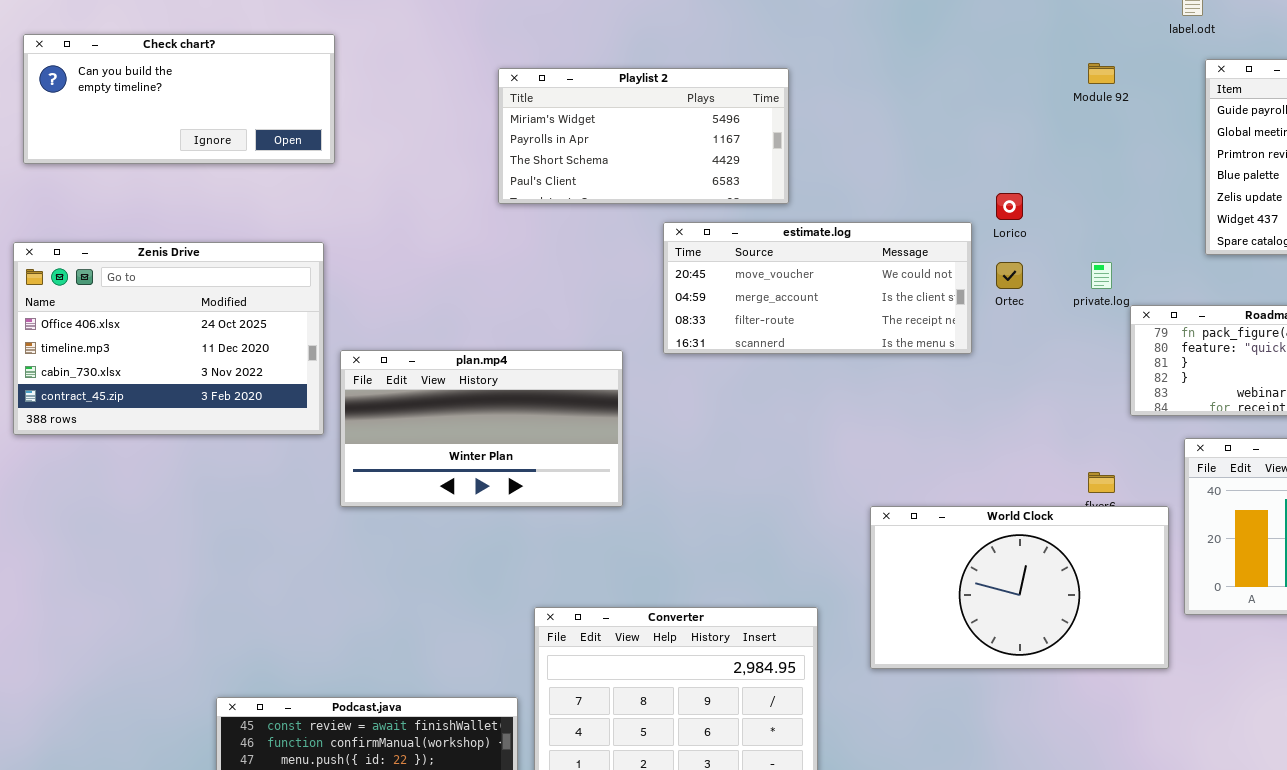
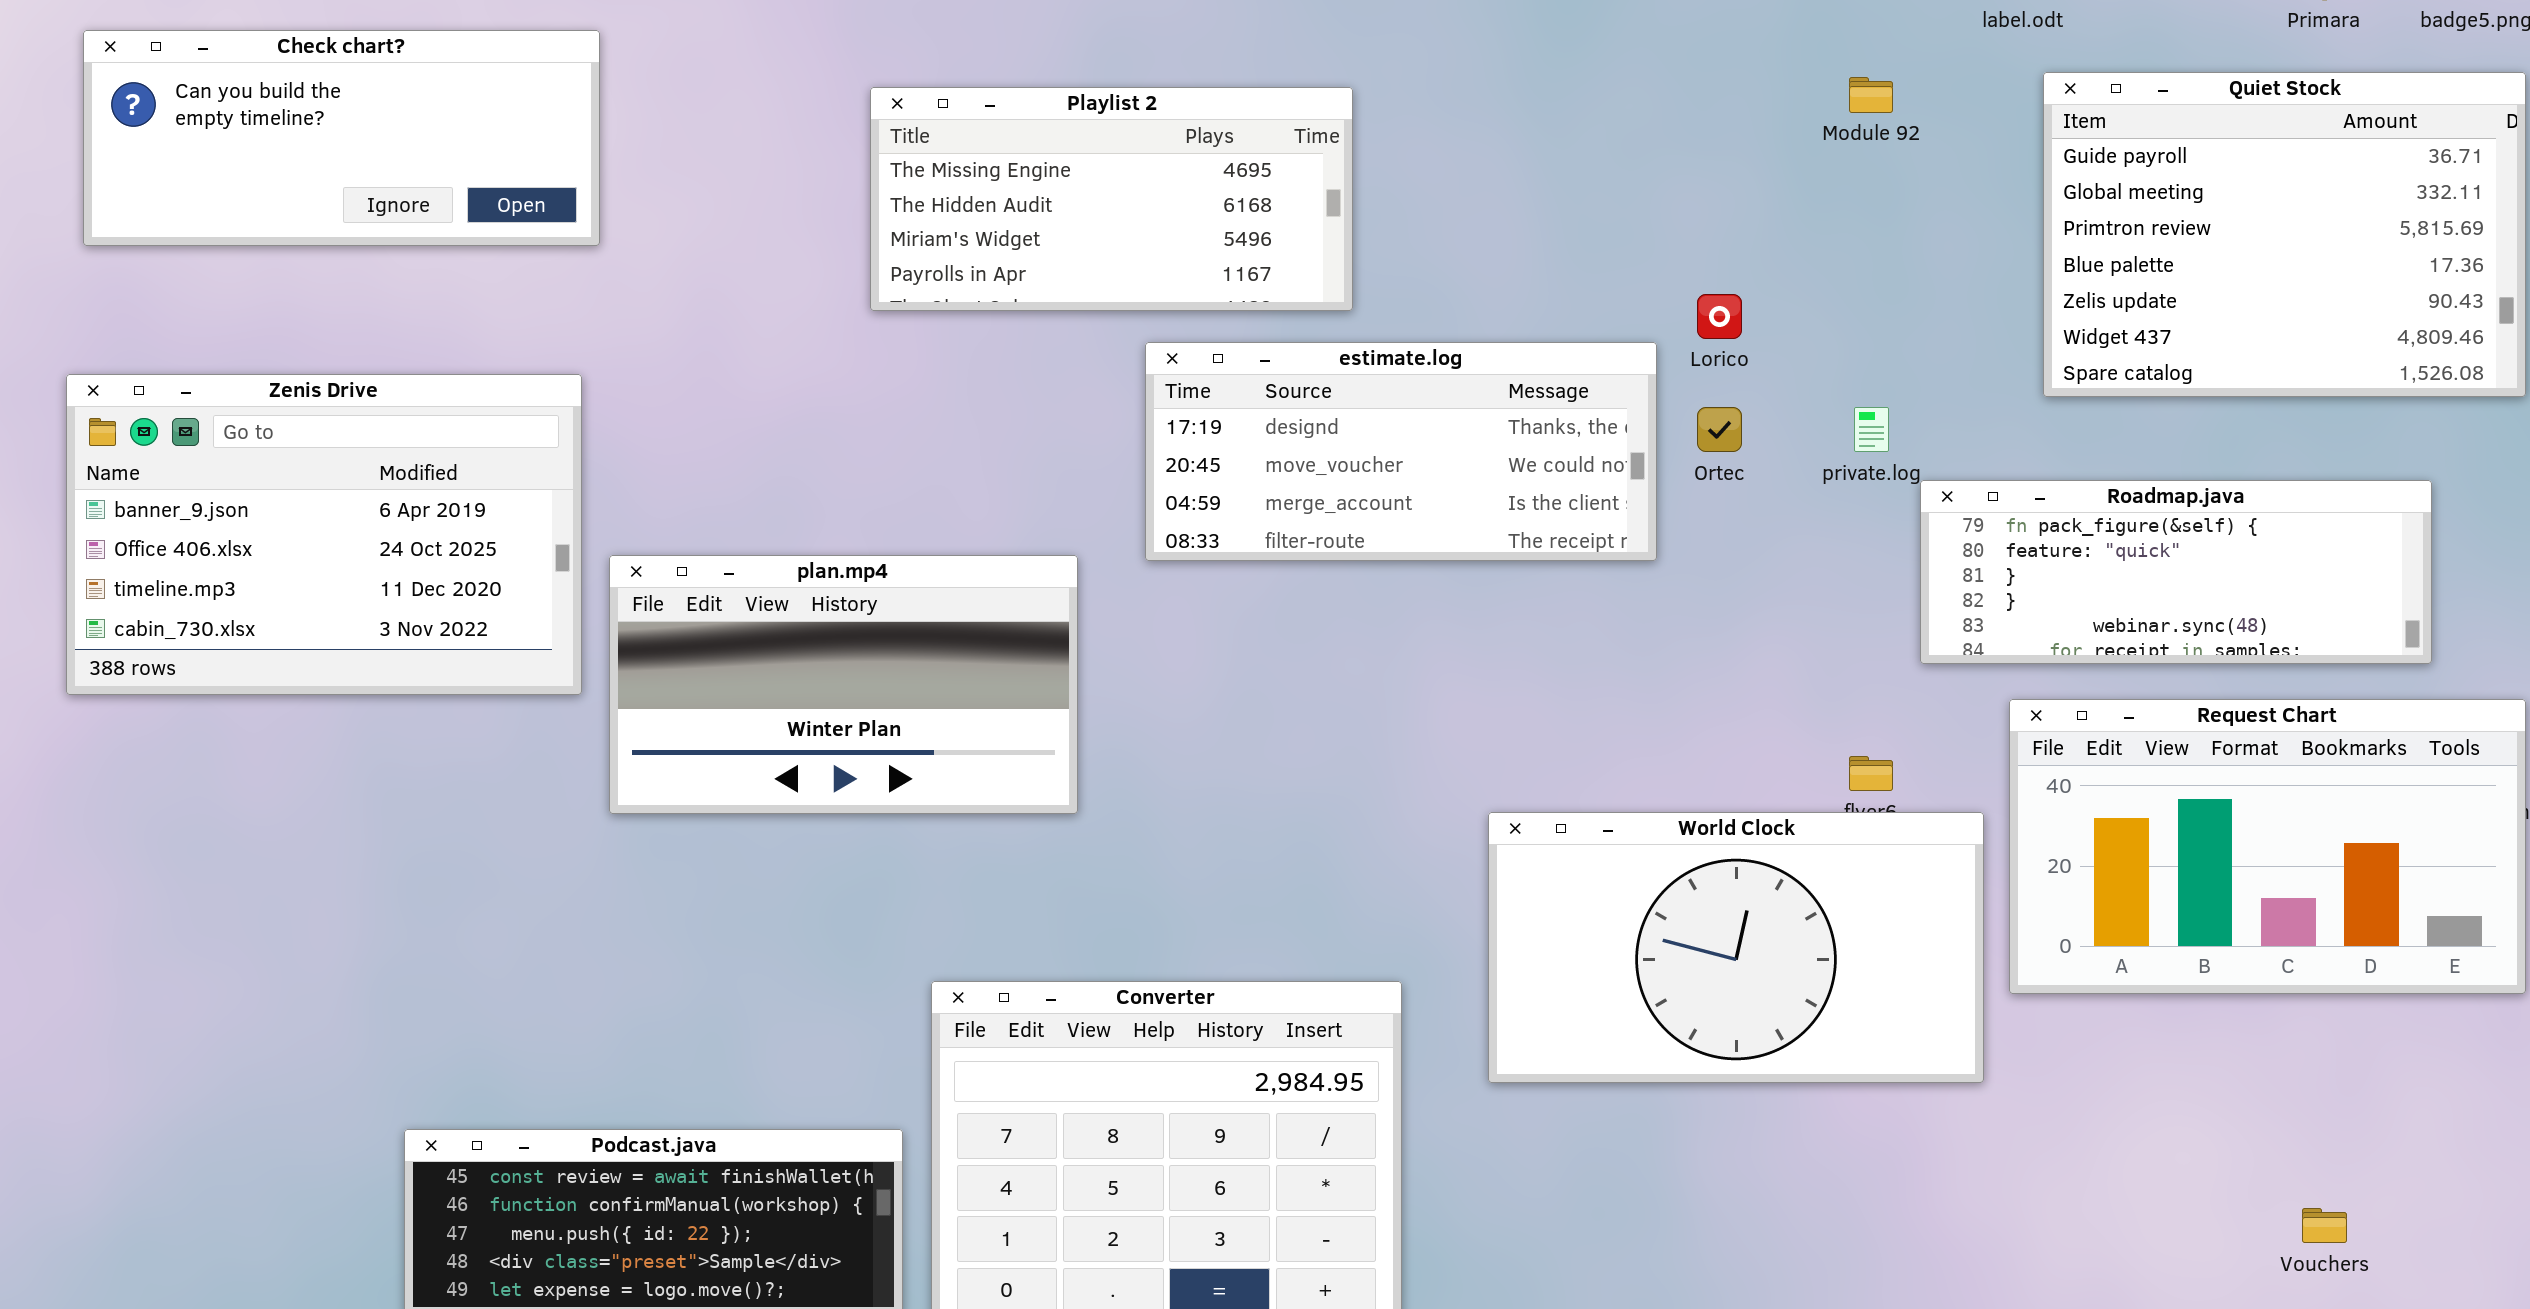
Playlist 2: [498,68,789,204] -> [870,87,1353,311], scrolled up 2 rows
estimate.log: [663,222,972,354] -> [1145,342,1657,561], scrolled up 1 row
Zenis Drive: [13,242,324,435] -> [66,374,582,695], scrolled up 1 row

